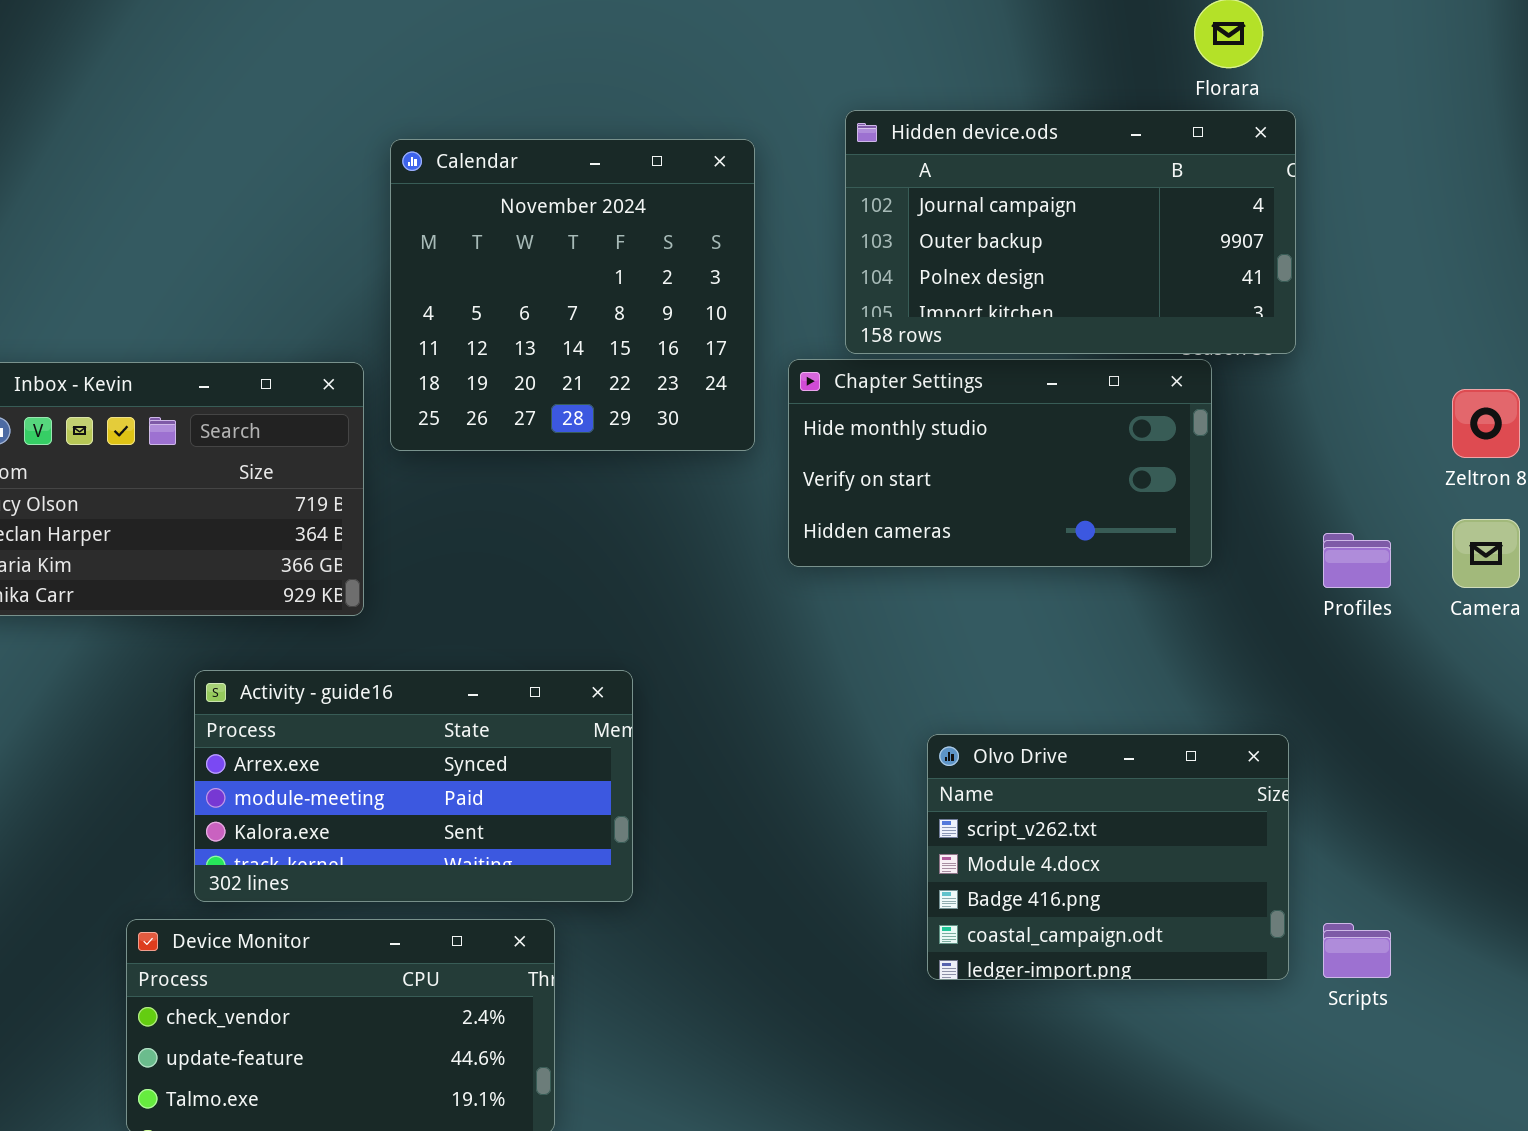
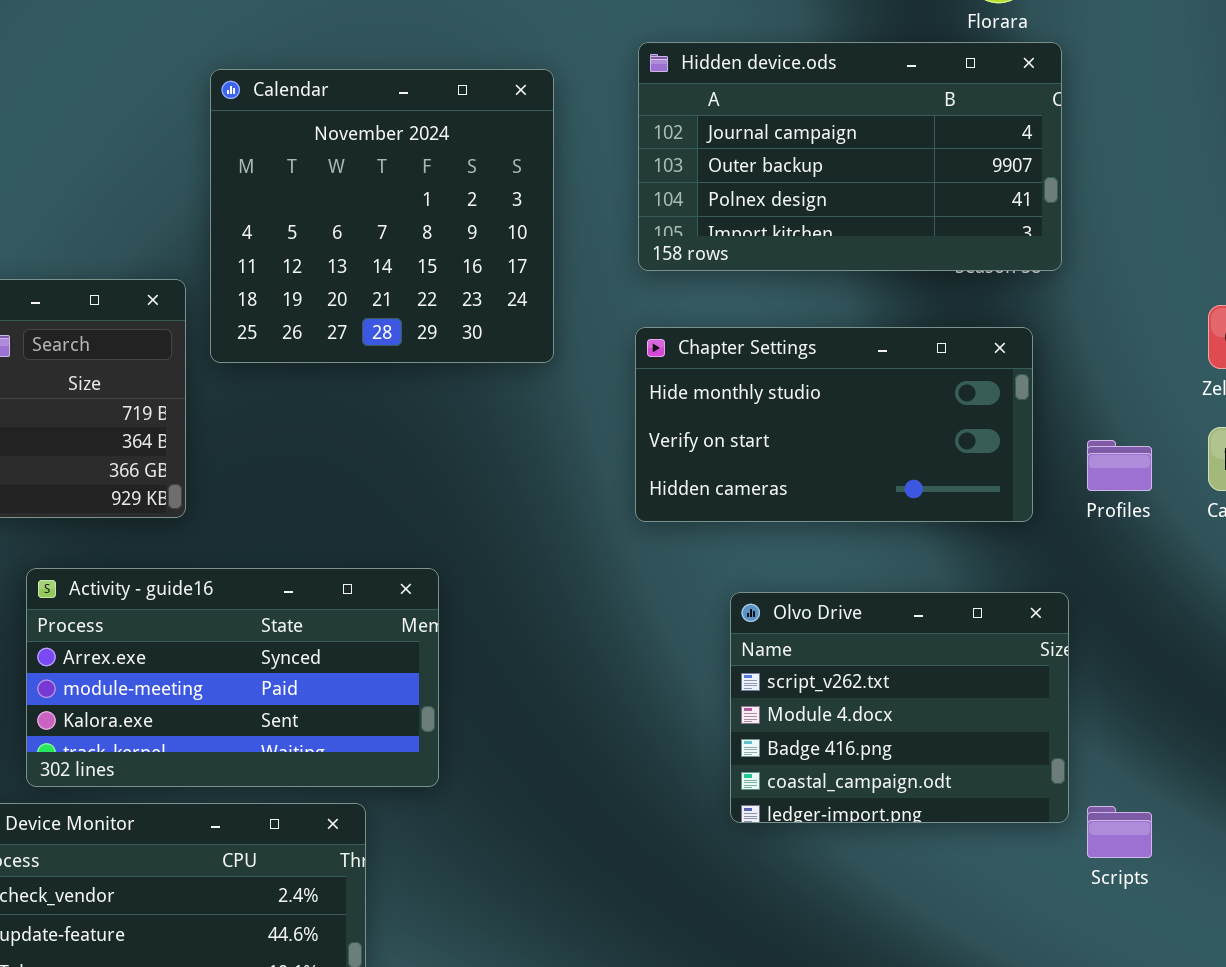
Chapter Settings: [788,359,1212,567] -> [635,327,1033,522], moved
Olvo Drive: [927,734,1289,980] -> [730,592,1069,823], moved

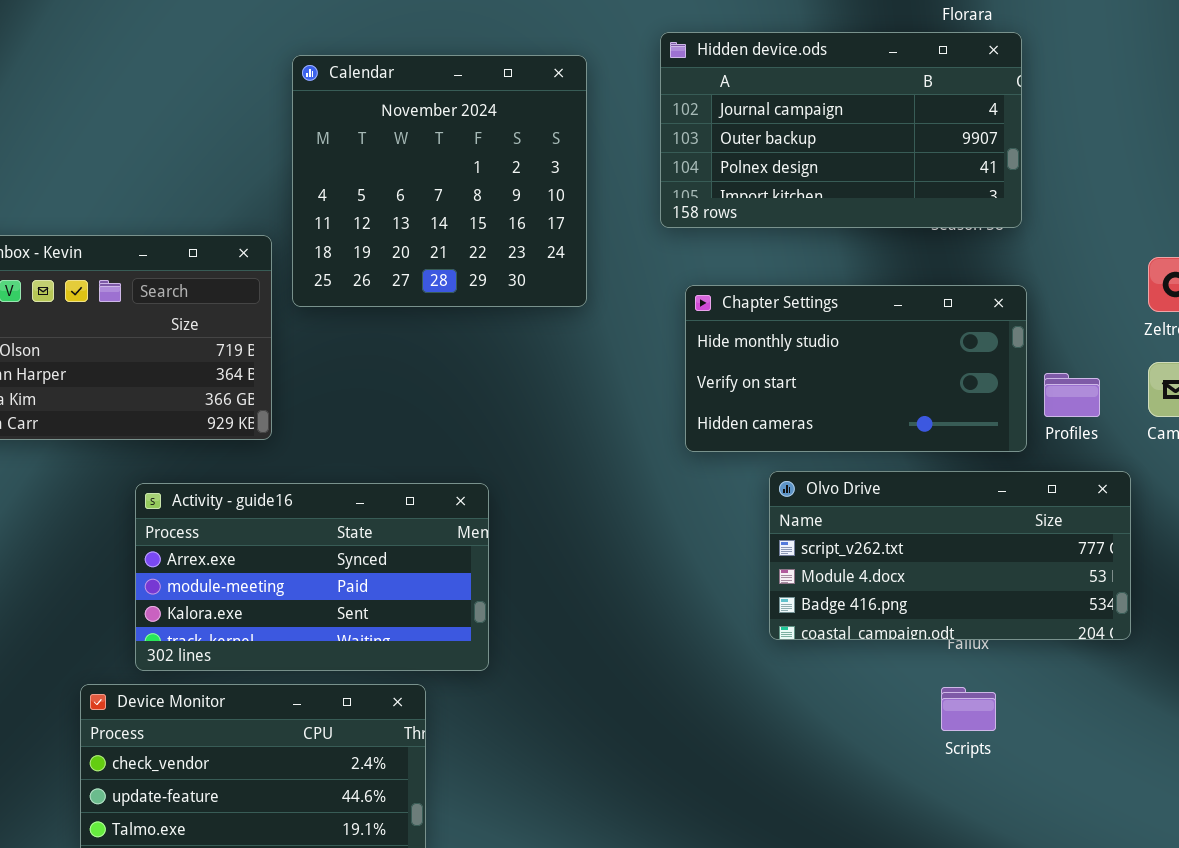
Chapter Settings: [635,327,1033,522] -> [685,285,1027,452], moved
Olvo Drive: [730,592,1069,823] -> [769,471,1131,640], moved, resized
Scripts: [1087,806,1152,858] -> [941,687,996,731], moved

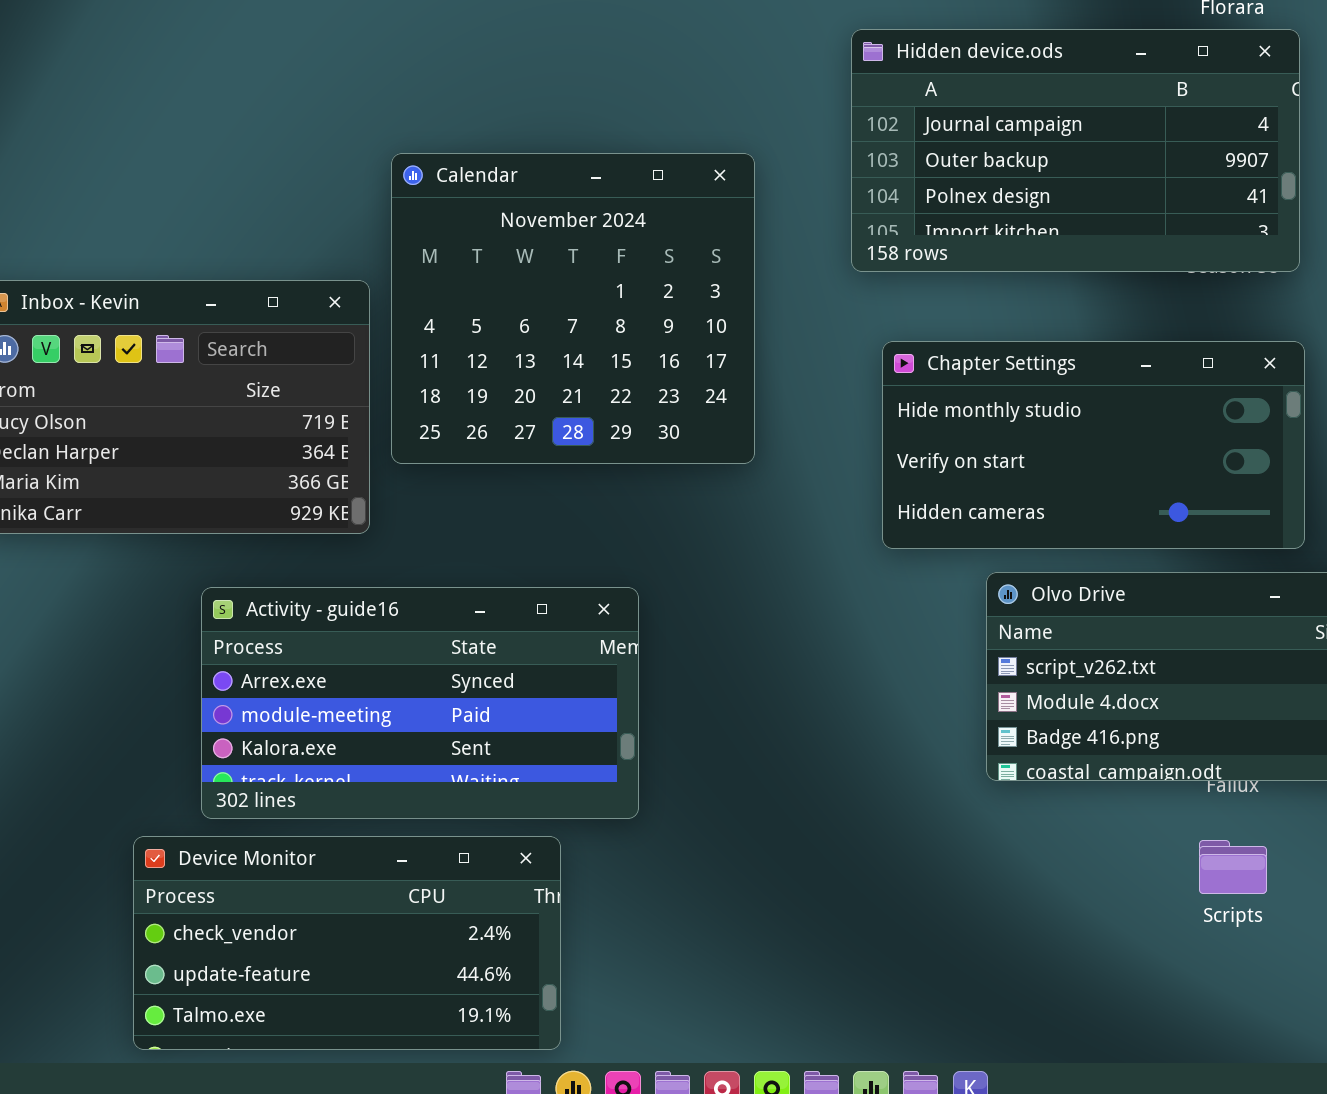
Calendar: [292,55,587,307] -> [391,153,755,464], moved

